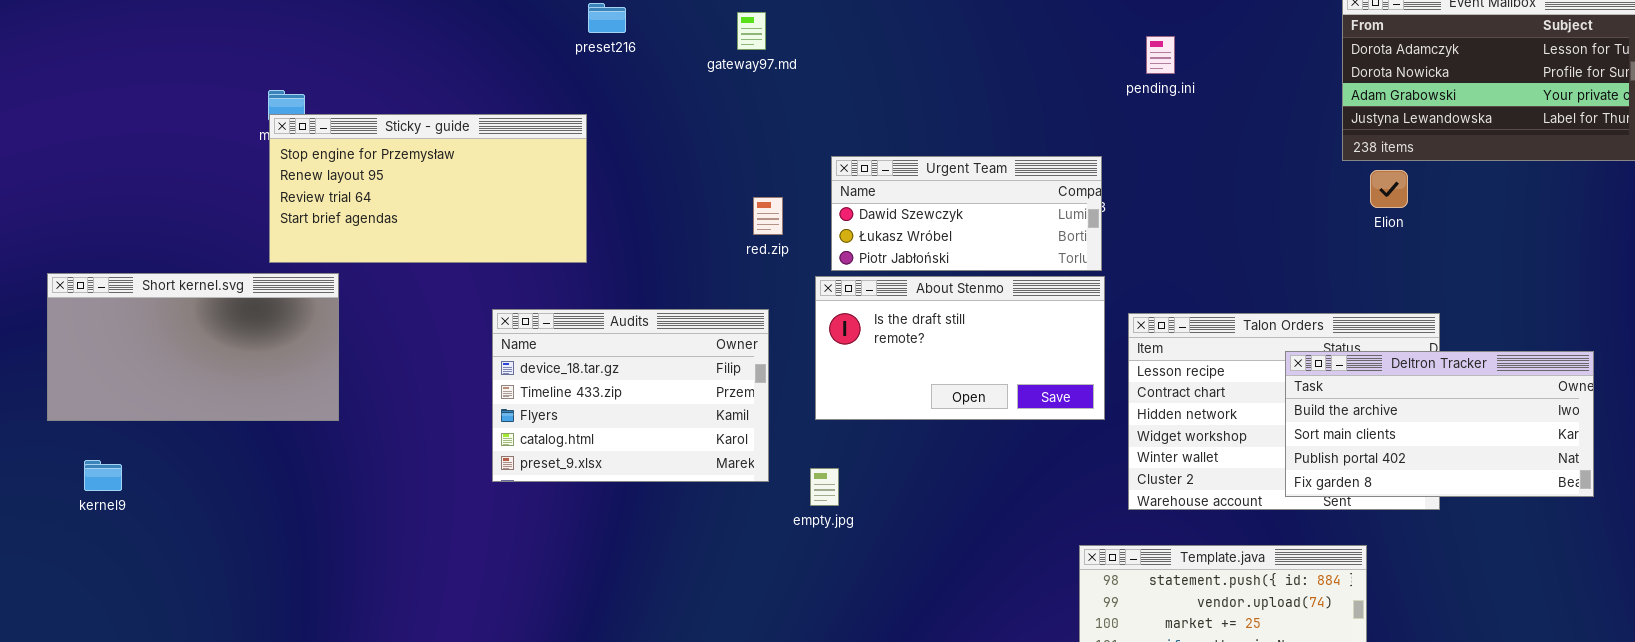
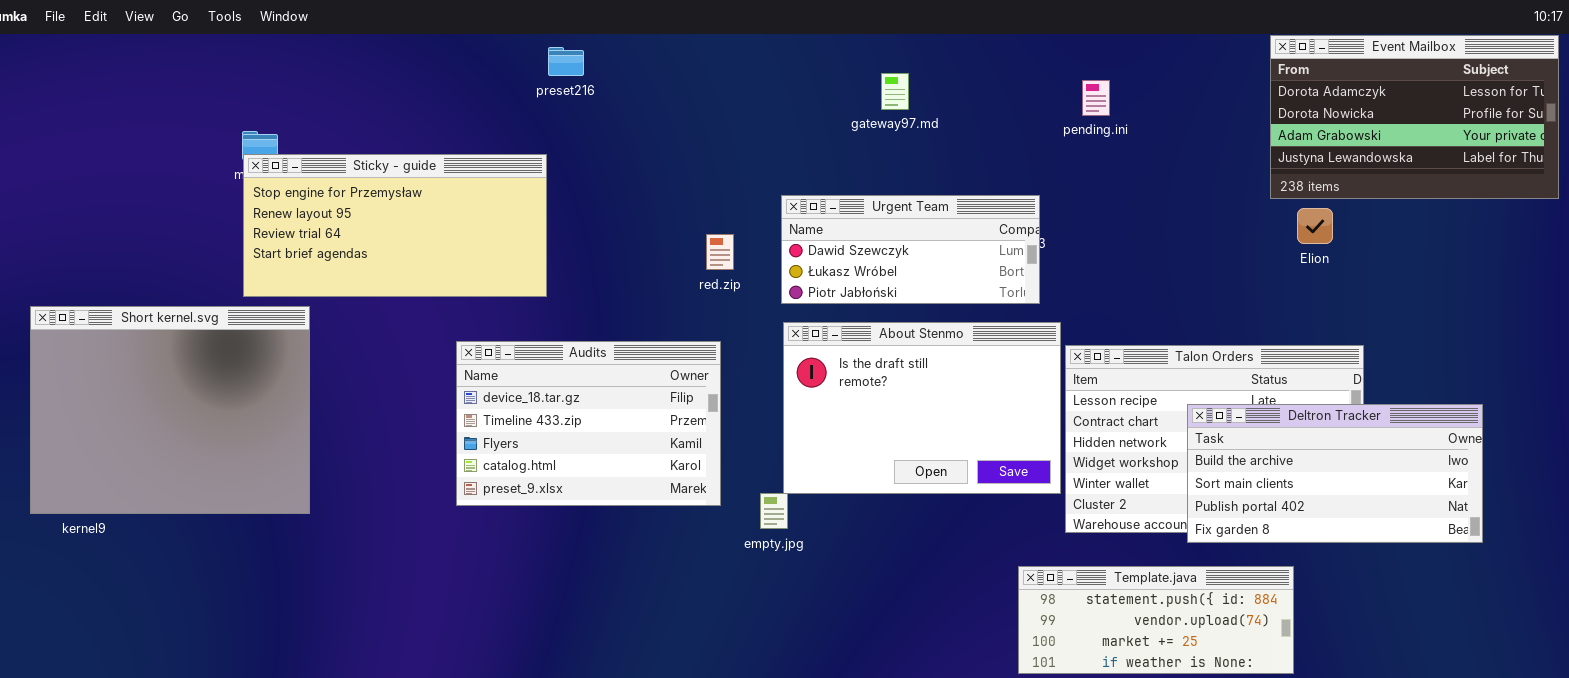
gateway97.md: [737,12,766,50] -> [881,73,909,110], moved
Short kernel.svg: [47,273,339,421] -> [30,306,310,514], resized
About Stenmo: [815,276,1105,420] -> [783,322,1061,494], moved, resized
Deltron Tracker: [1285,351,1594,497] -> [1187,404,1483,543], moved

